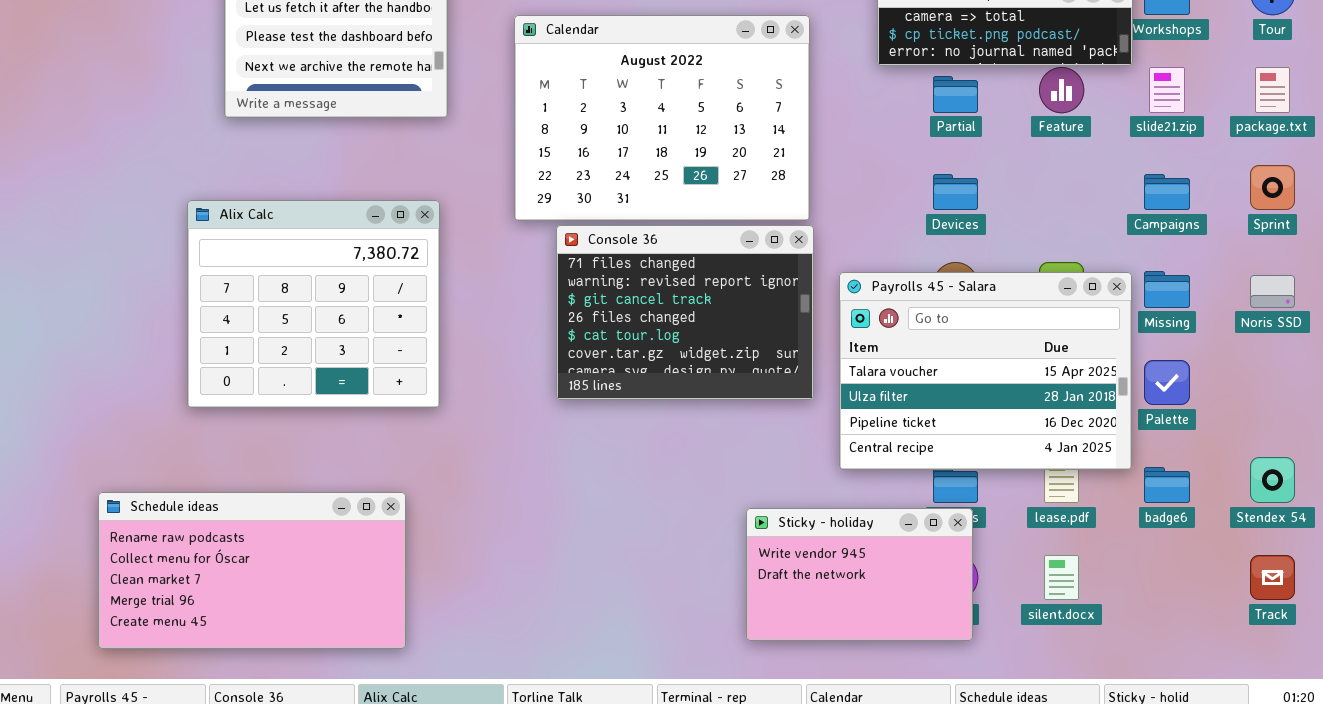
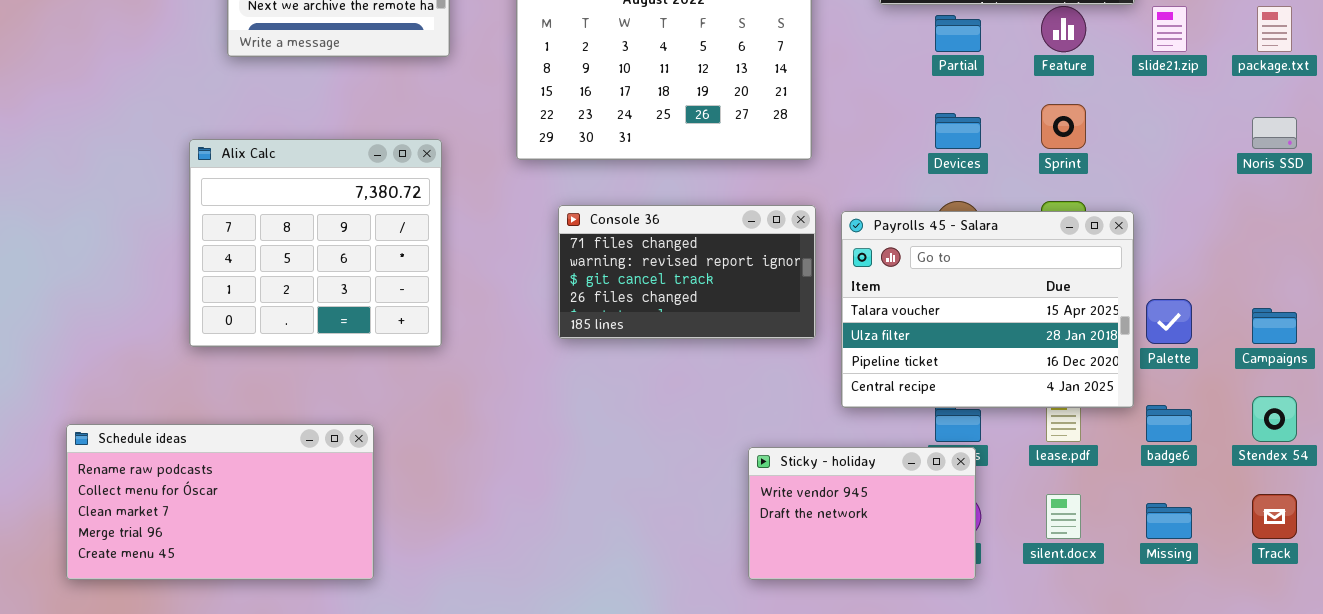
Sprint: [1250,165,1295,210] -> [1041,104,1086,149], moved
Campaigns: [1144,174,1190,210] -> [1252,308,1297,344], moved
Console 36: [556,225,814,400] -> [558,205,816,339], resized
Missing: [1144,271,1190,308] -> [1146,503,1192,539], moved
Noris SSD: [1250,275,1295,308] -> [1252,117,1297,149], moved
Schedule ideas: [98,492,406,649] -> [66,424,374,580], moved

